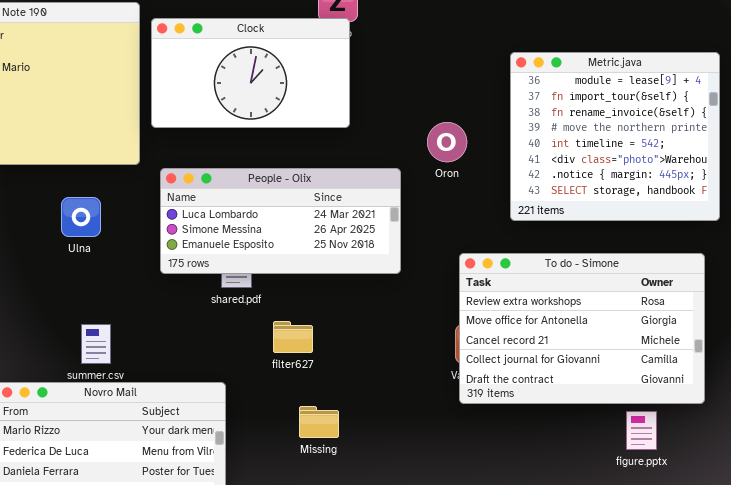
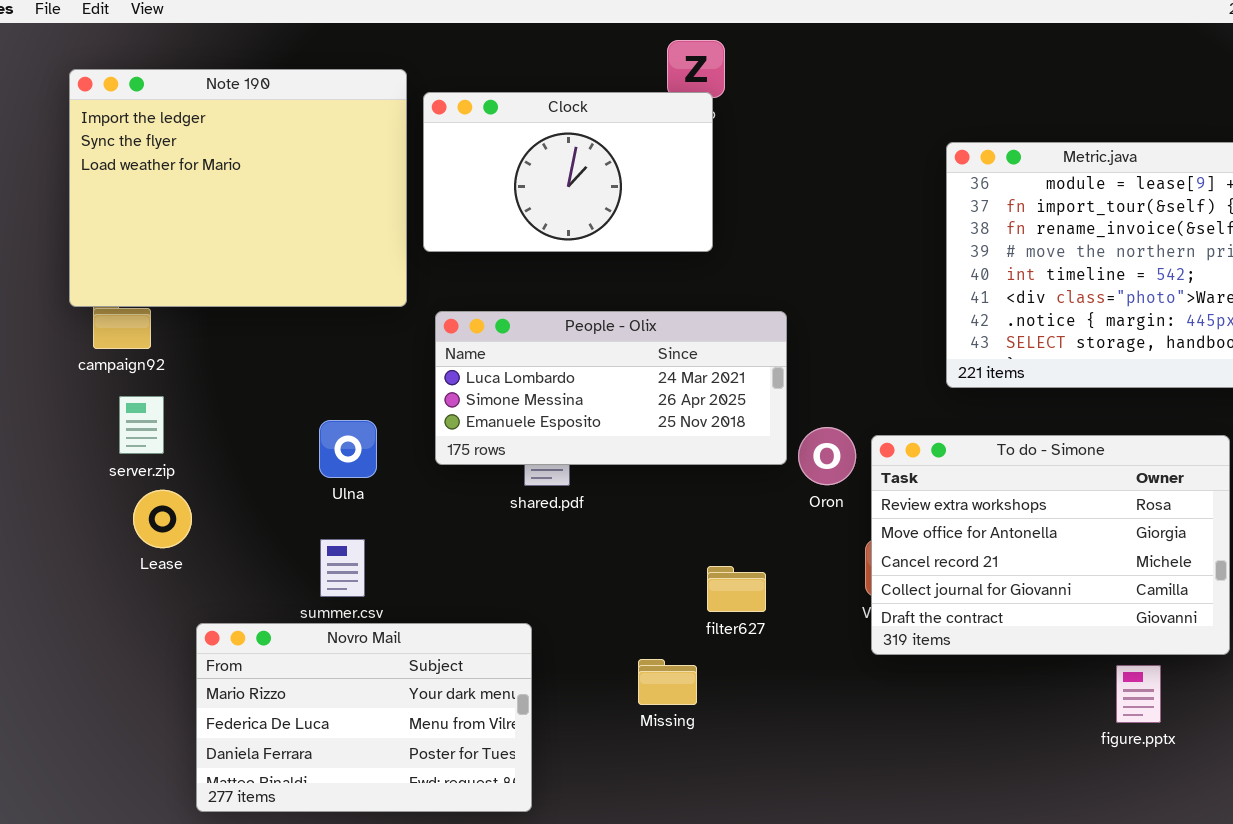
Oron: [427,122,467,162] -> [798,427,856,485], moved
Ulna: [61,197,101,237] -> [319,420,377,478], moved
filter627: [273,321,313,353] -> [707,566,766,612], moved

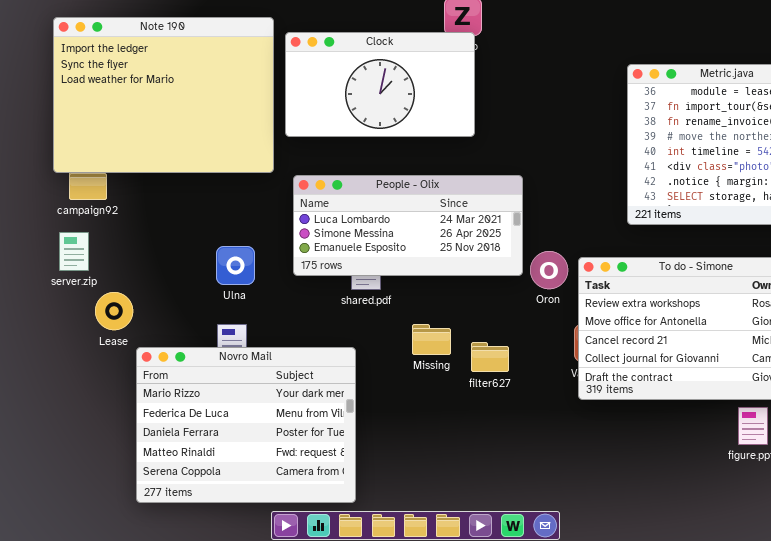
server.zip: [119,396,164,454] -> [59,232,89,271], moved
Novro Mail: [196,623,532,812] -> [136,347,356,503], resized
Missing: [638,659,697,705] -> [412,324,451,355], moved

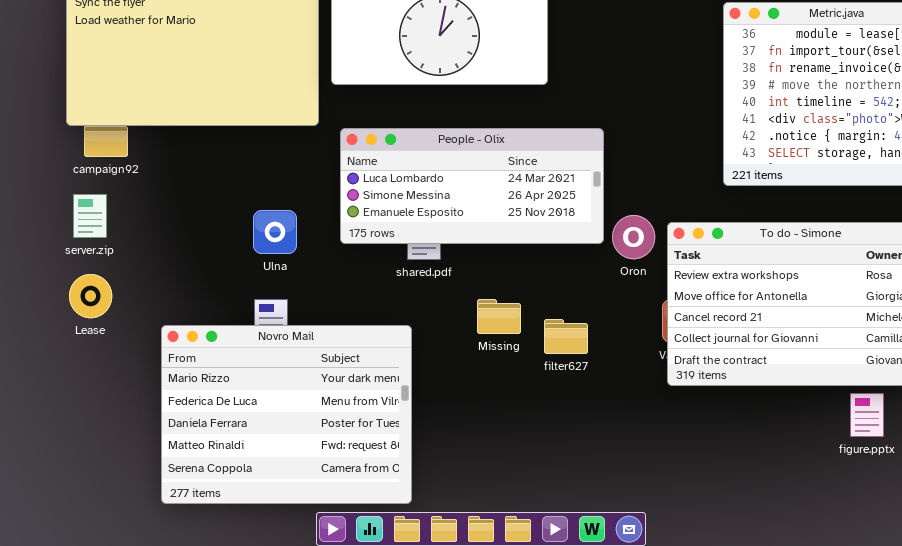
Lease: [95,292,133,330] -> [69,274,112,318], moved

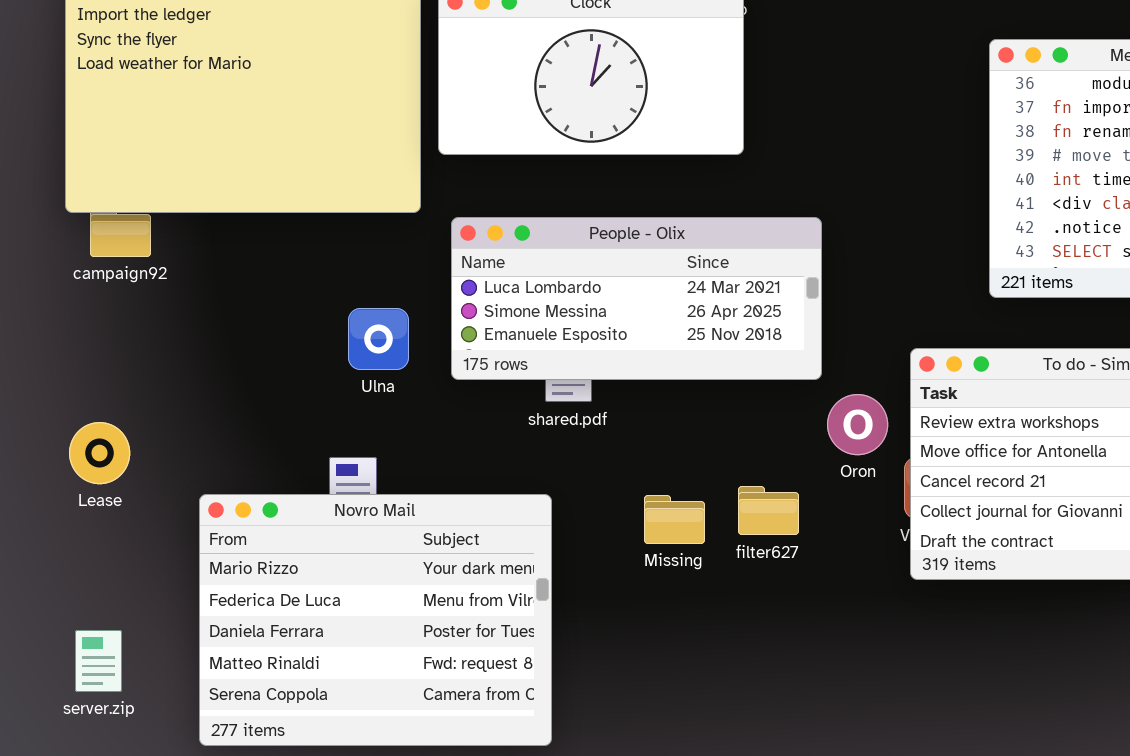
server.zip: [73,194,107,238] -> [75,630,122,692], moved
Ulna: [253,210,297,254] -> [348,308,409,370], moved
Oron: [612,215,655,259] -> [827,394,888,455], moved
Missing: [477,299,521,334] -> [644,495,705,544], moved

